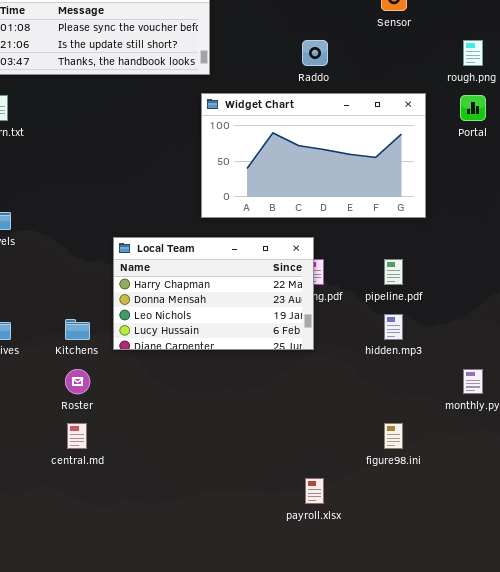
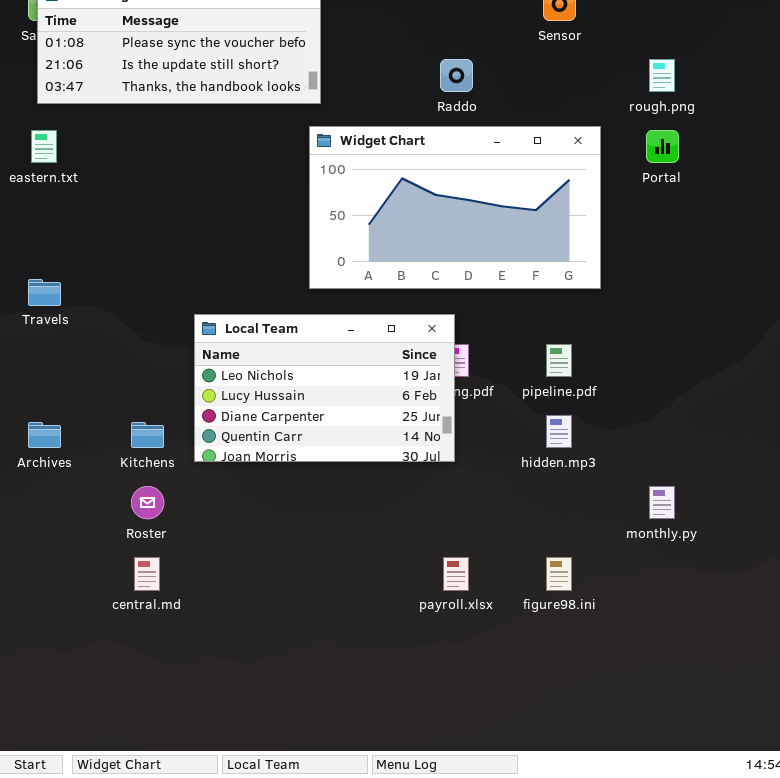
Local Team: [113,237,314,350] -> [194,314,455,462], scrolled down 2 rows
payroll.xlsx: [305,478,324,504] -> [443,557,469,591], moved

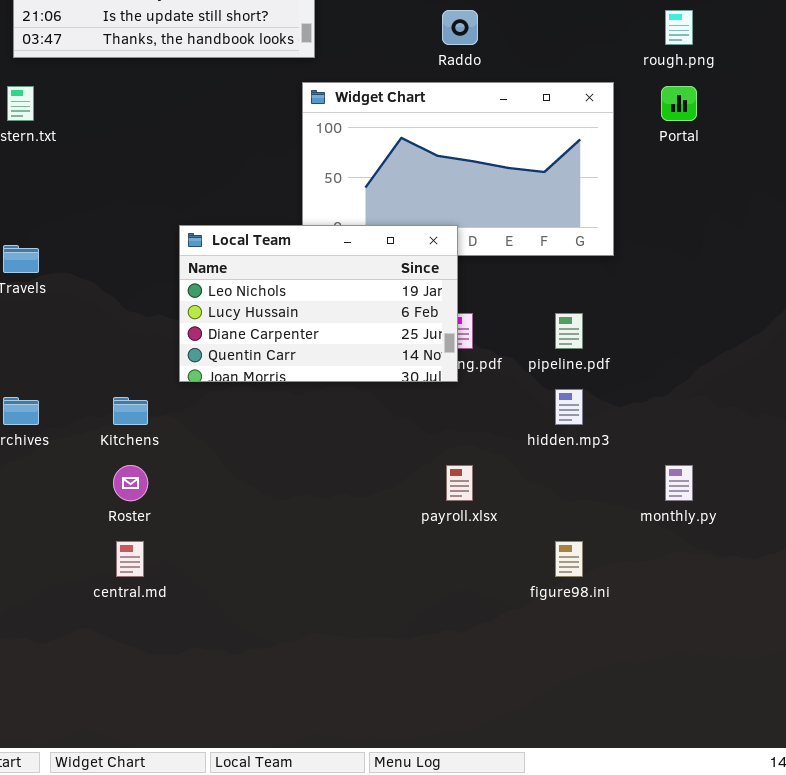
Local Team: [194,314,455,462] -> [179,225,458,382], moved
payroll.xlsx: [443,557,469,591] -> [446,465,473,501], moved

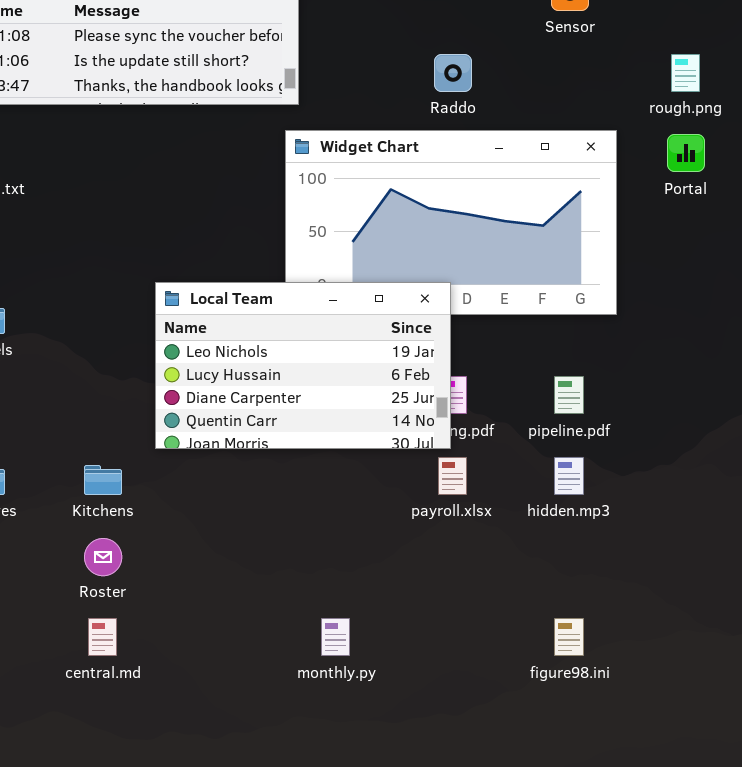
payroll.xlsx: [446,465,473,501] -> [438,457,467,495], moved
monthly.py: [665,465,693,501] -> [321,618,350,656], moved

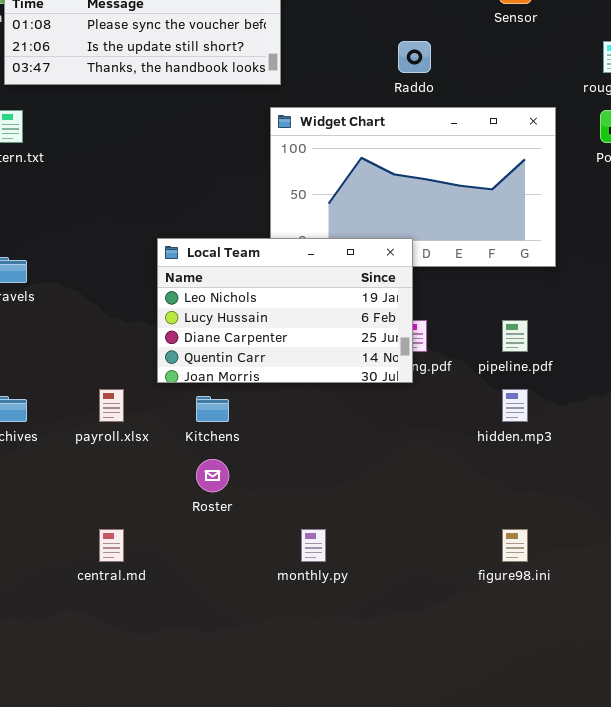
payroll.xlsx: [438,457,467,495] -> [99,389,124,422], moved
Kitchens: [84,465,122,495] -> [196,396,229,422], moved
Roster: [84,538,122,576] -> [196,459,229,492], moved

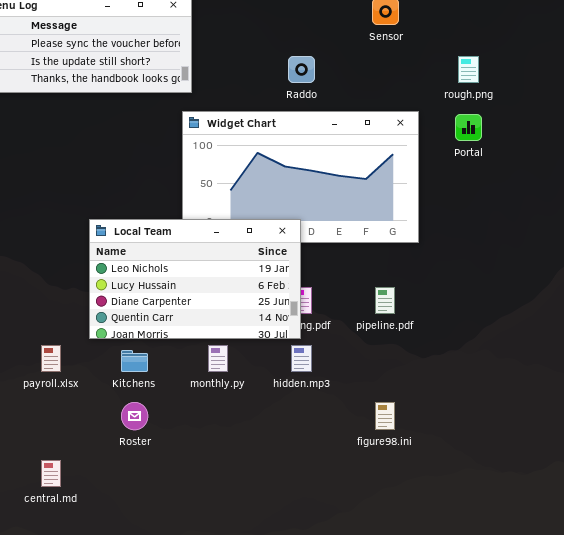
hidden.mp3: [502,389,528,422] -> [291,345,312,372], moved
monthly.py: [301,529,326,562] -> [208,345,228,372], moved
figure98.ini: [502,529,528,562] -> [375,402,395,430], moved

